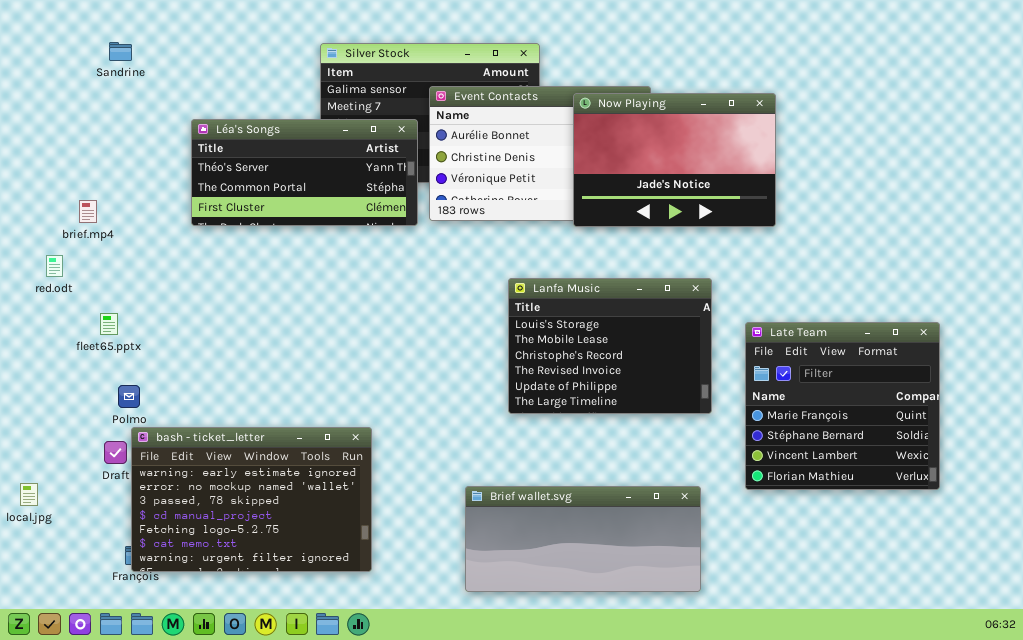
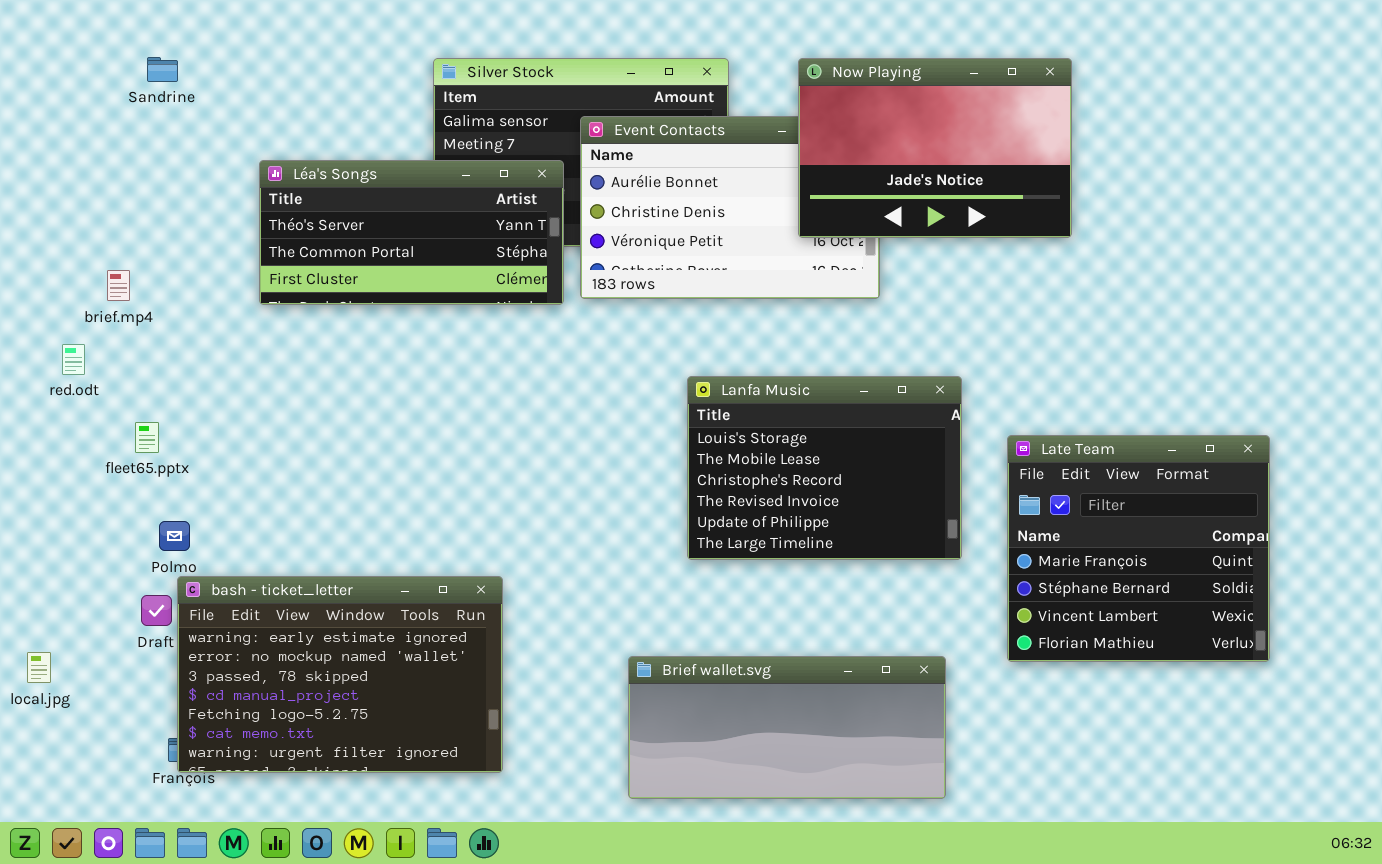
Now Playing: [573,93,776,227] -> [798,58,1072,238], moved

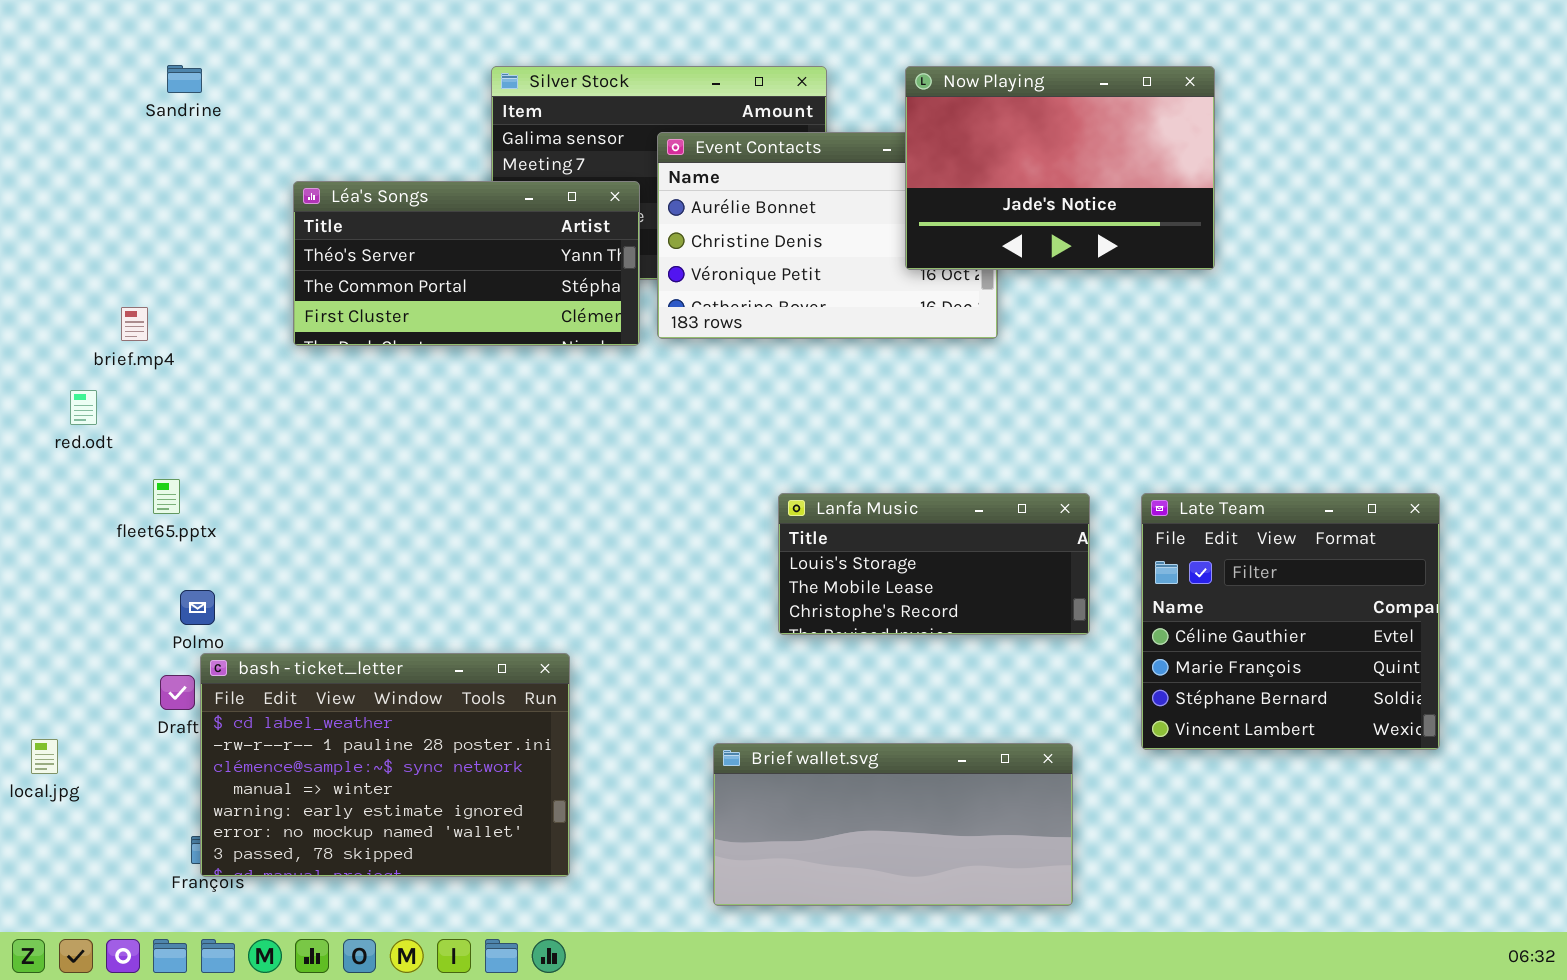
Lanfa Music: [687,376,962,560] -> [778,493,1090,635], resized
Late Team: [1007,435,1270,662] -> [1141,493,1440,750], scrolled up 1 row
bash - ticket_letter: [177,576,503,773] -> [200,653,570,877], scrolled up 4 rows

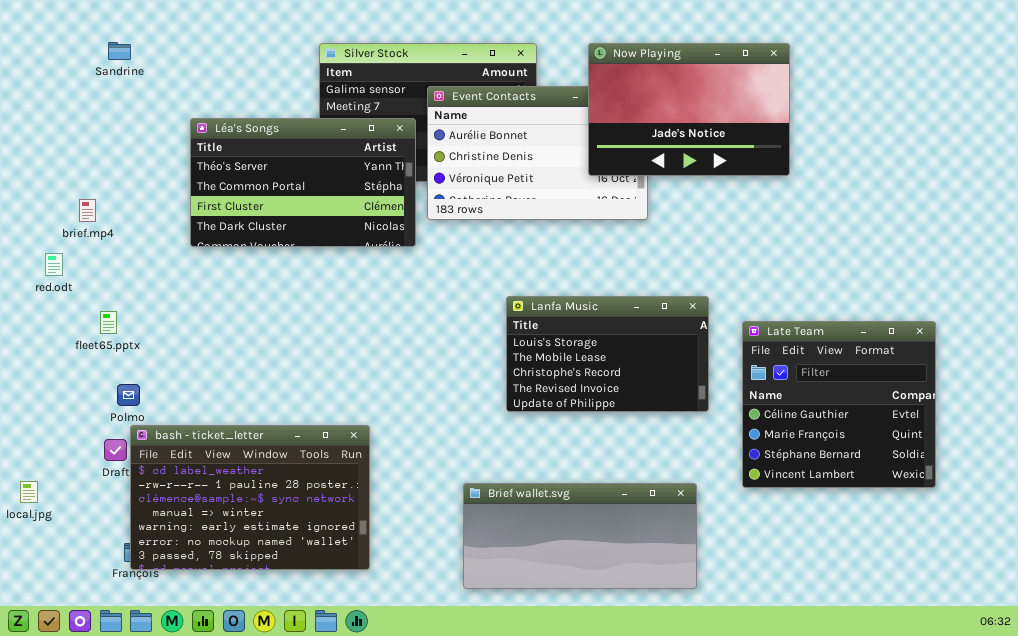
Léa's Songs: [293,181,640,346] -> [190,118,416,247], resized
Lanfa Music: [778,493,1090,635] -> [506,296,709,412], resized

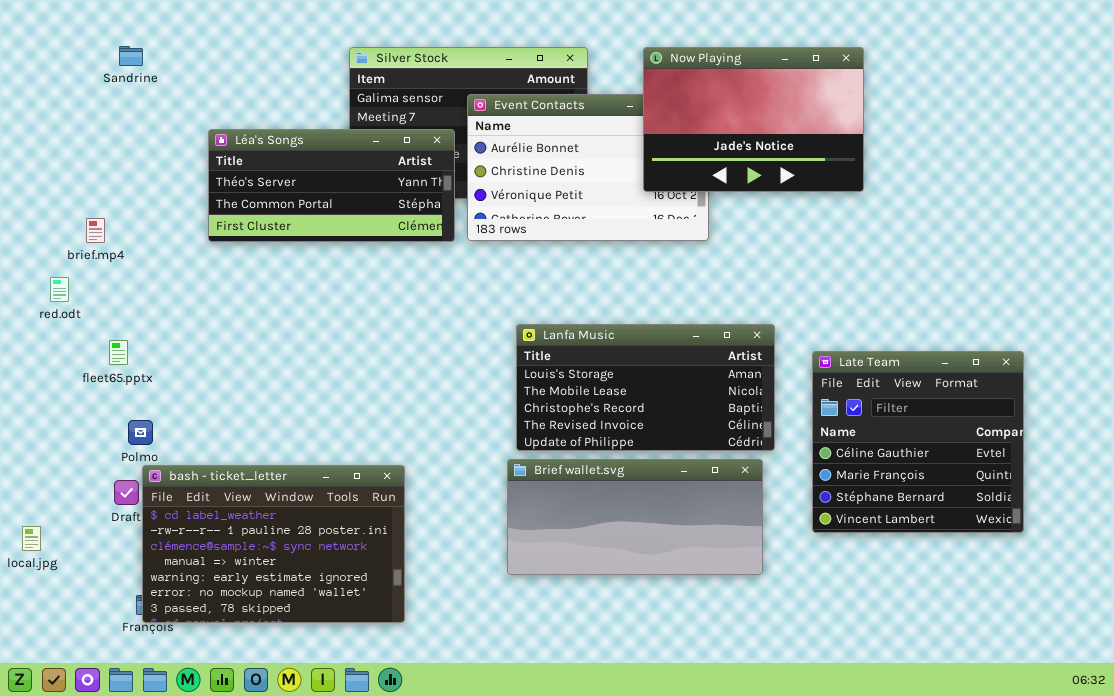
Léa's Songs: [190,118,416,247] -> [208,129,455,242], resized
Lanfa Music: [506,296,709,412] -> [516,324,775,451], resized
Brief wallet.svg: [463,483,697,589] -> [507,459,763,575], moved

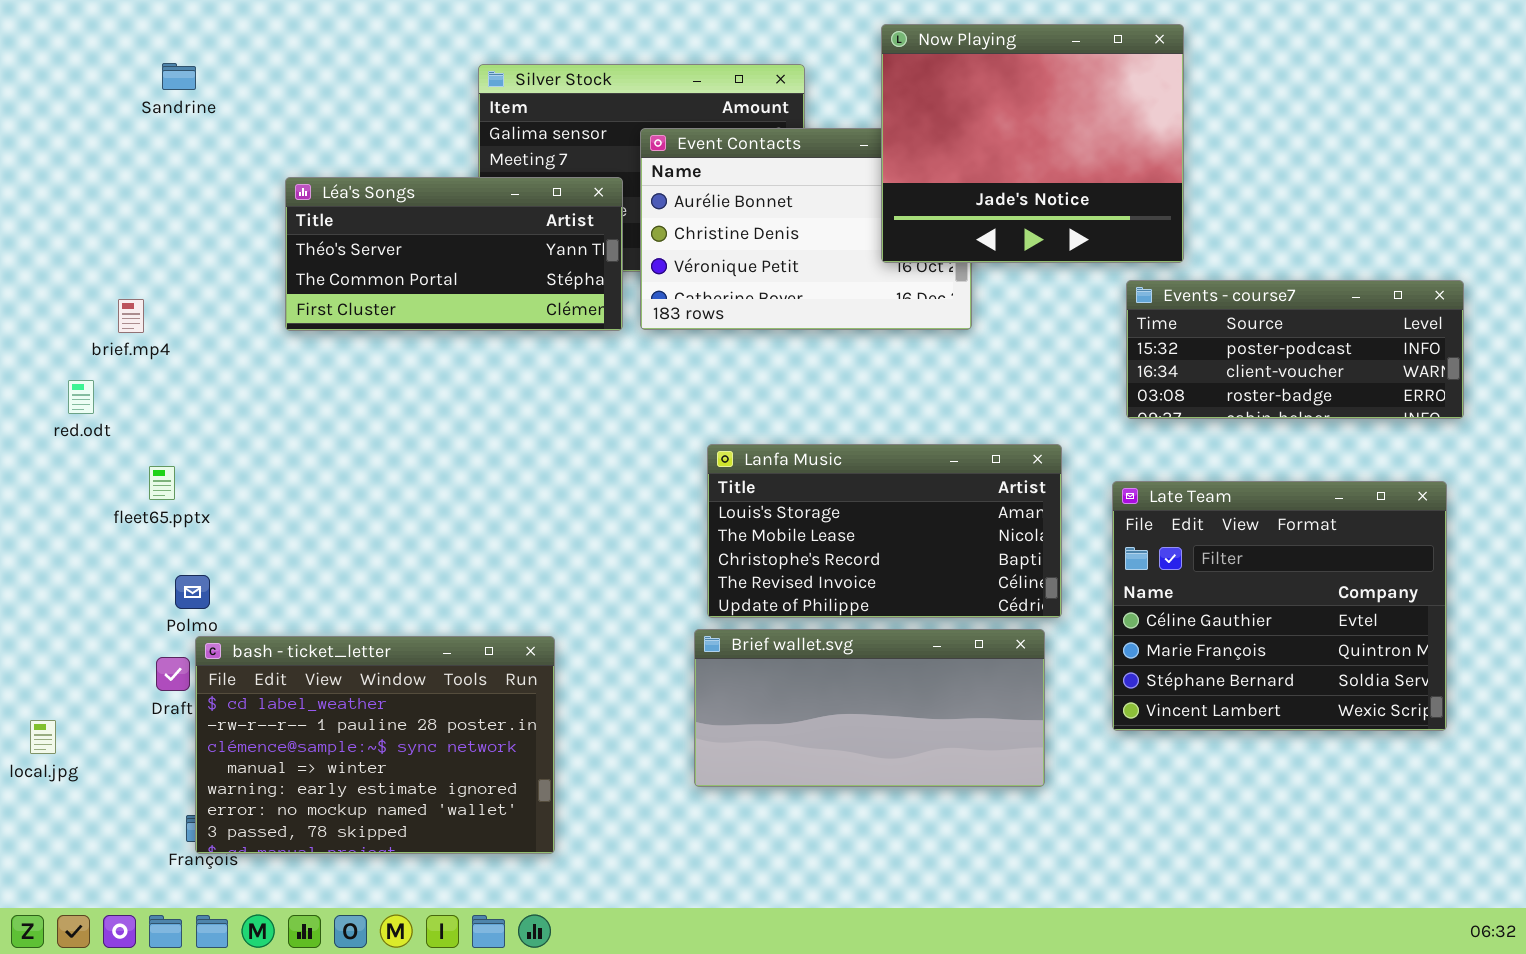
Now Playing: [643,47,864,192] -> [881,24,1184,263], resized
Events - course7: none -> [1126,280,1464,419], opened
Late Team: [812,351,1024,533] -> [1112,481,1447,731], resized

